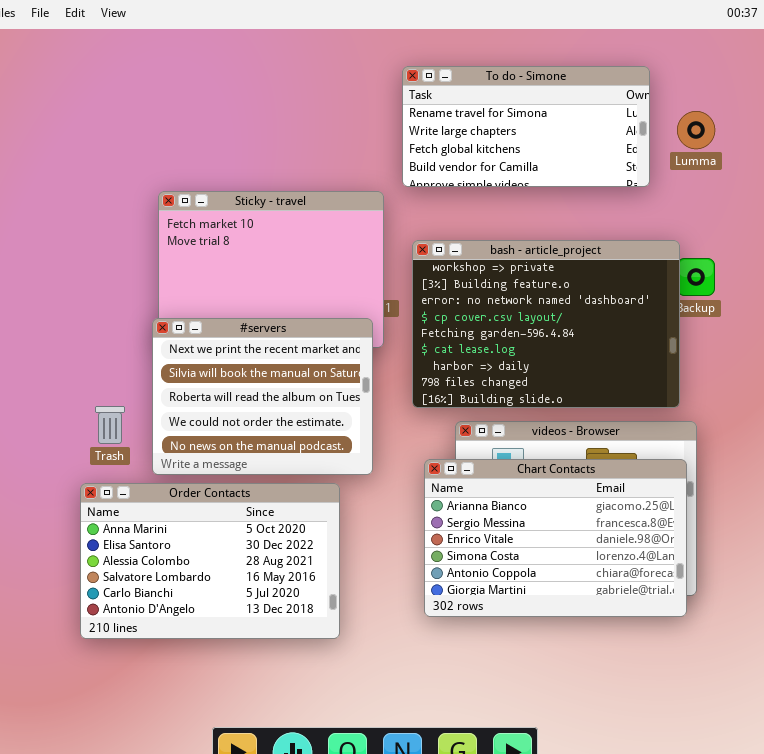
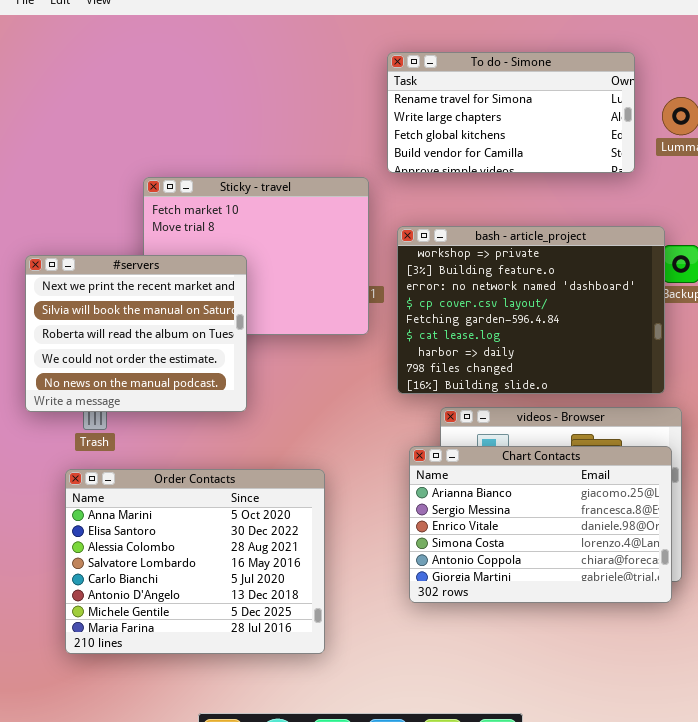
#servers: [152,318,373,475] -> [25,255,247,412], moved
Order Contacts: [80,483,340,639] -> [65,469,325,654], resized

